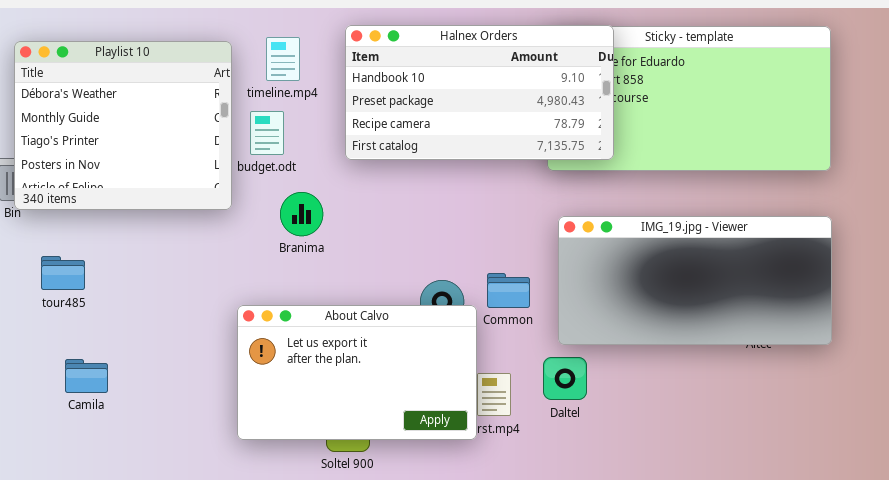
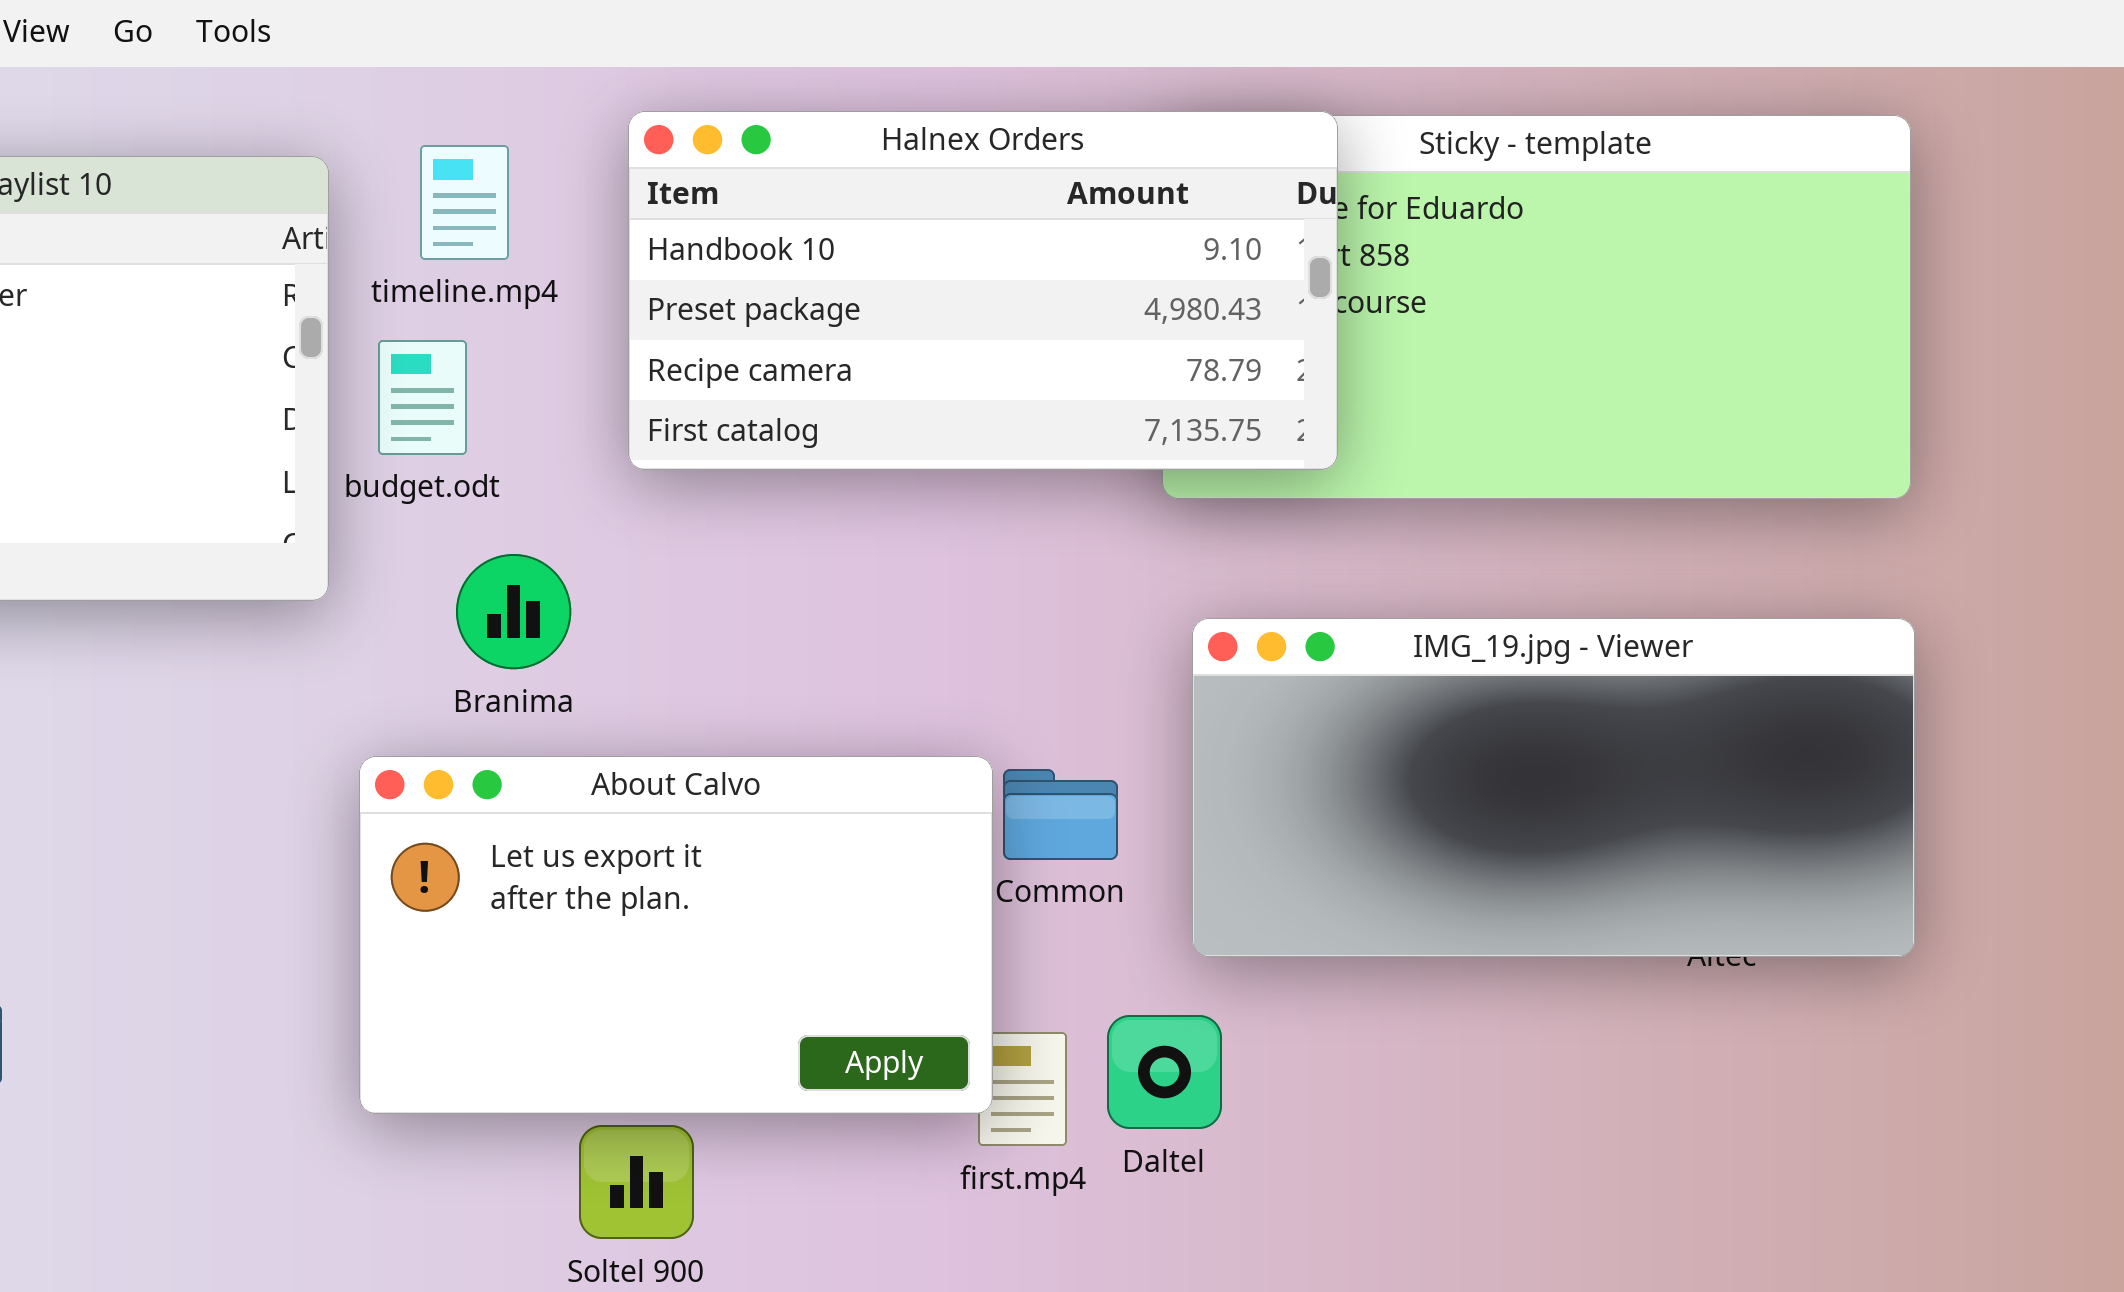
About Calvo: [237,305,477,440] -> [359,756,993,1114], moved
Daltel: [543,357,587,400] -> [1107,1015,1222,1129], moved

